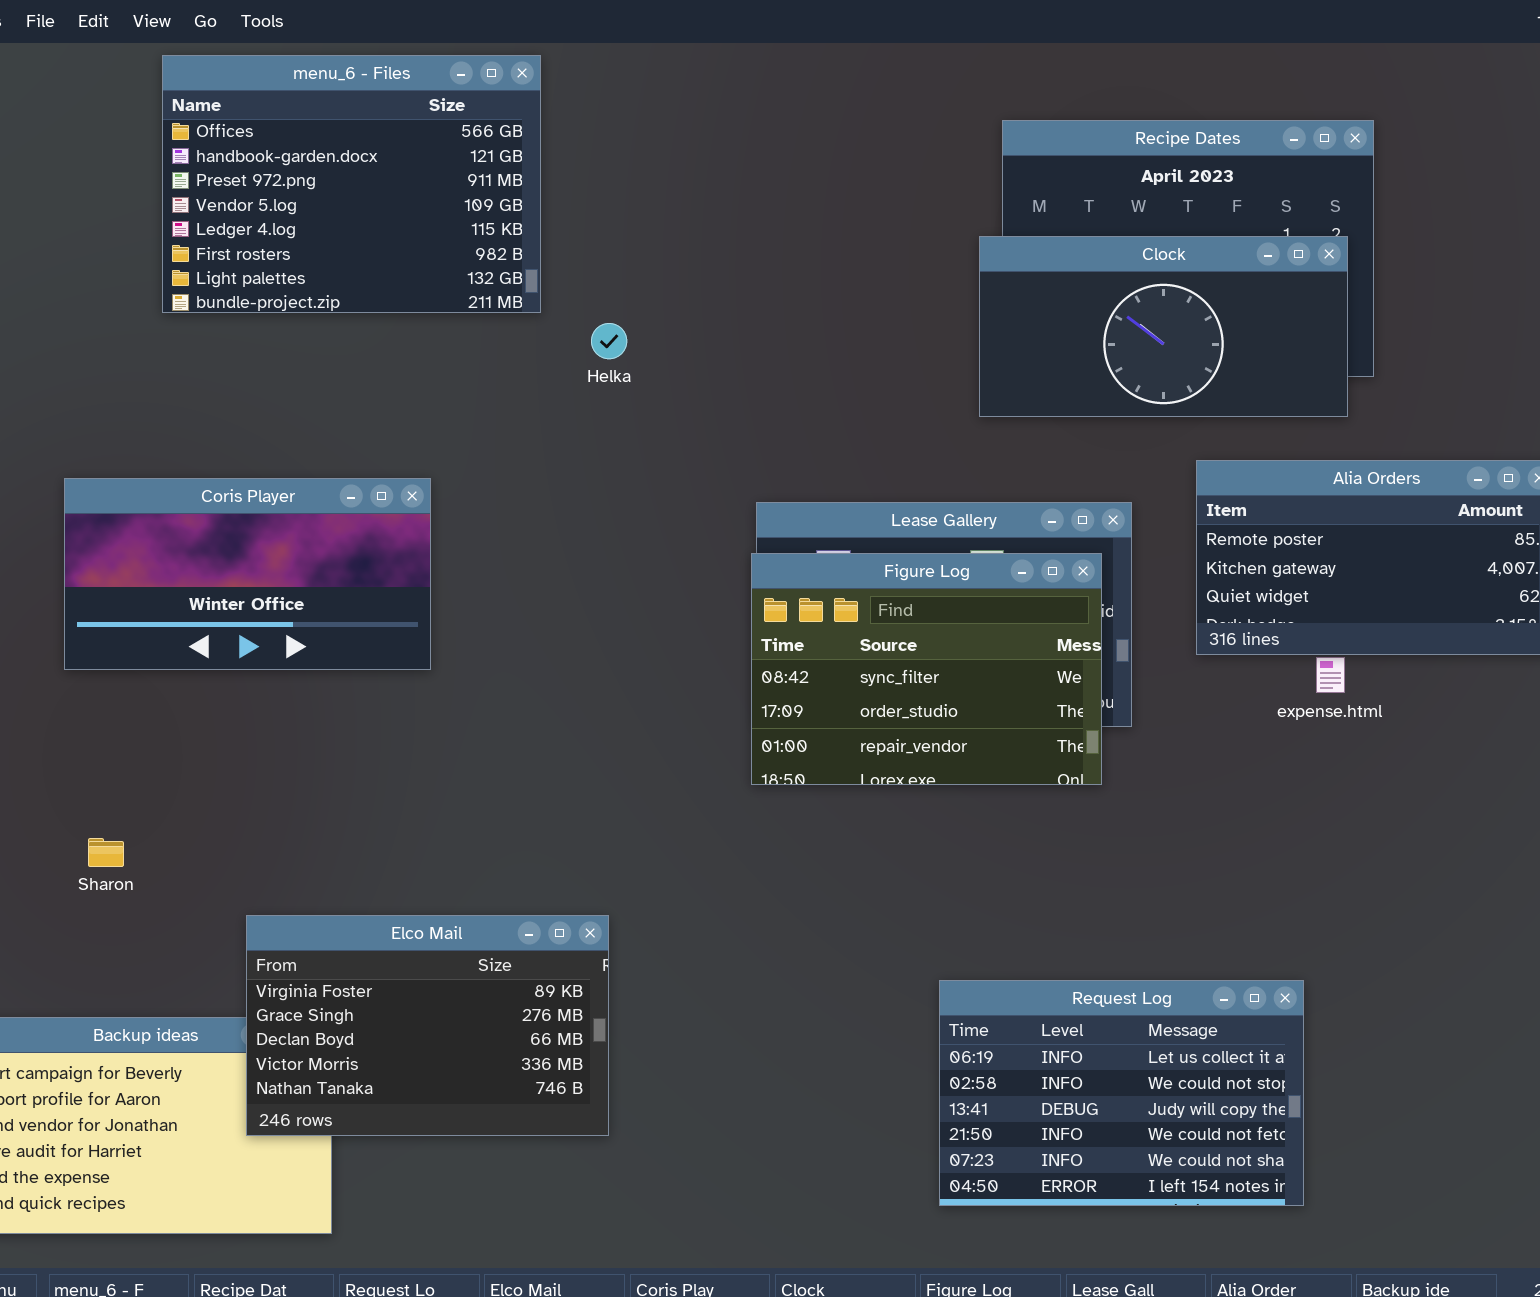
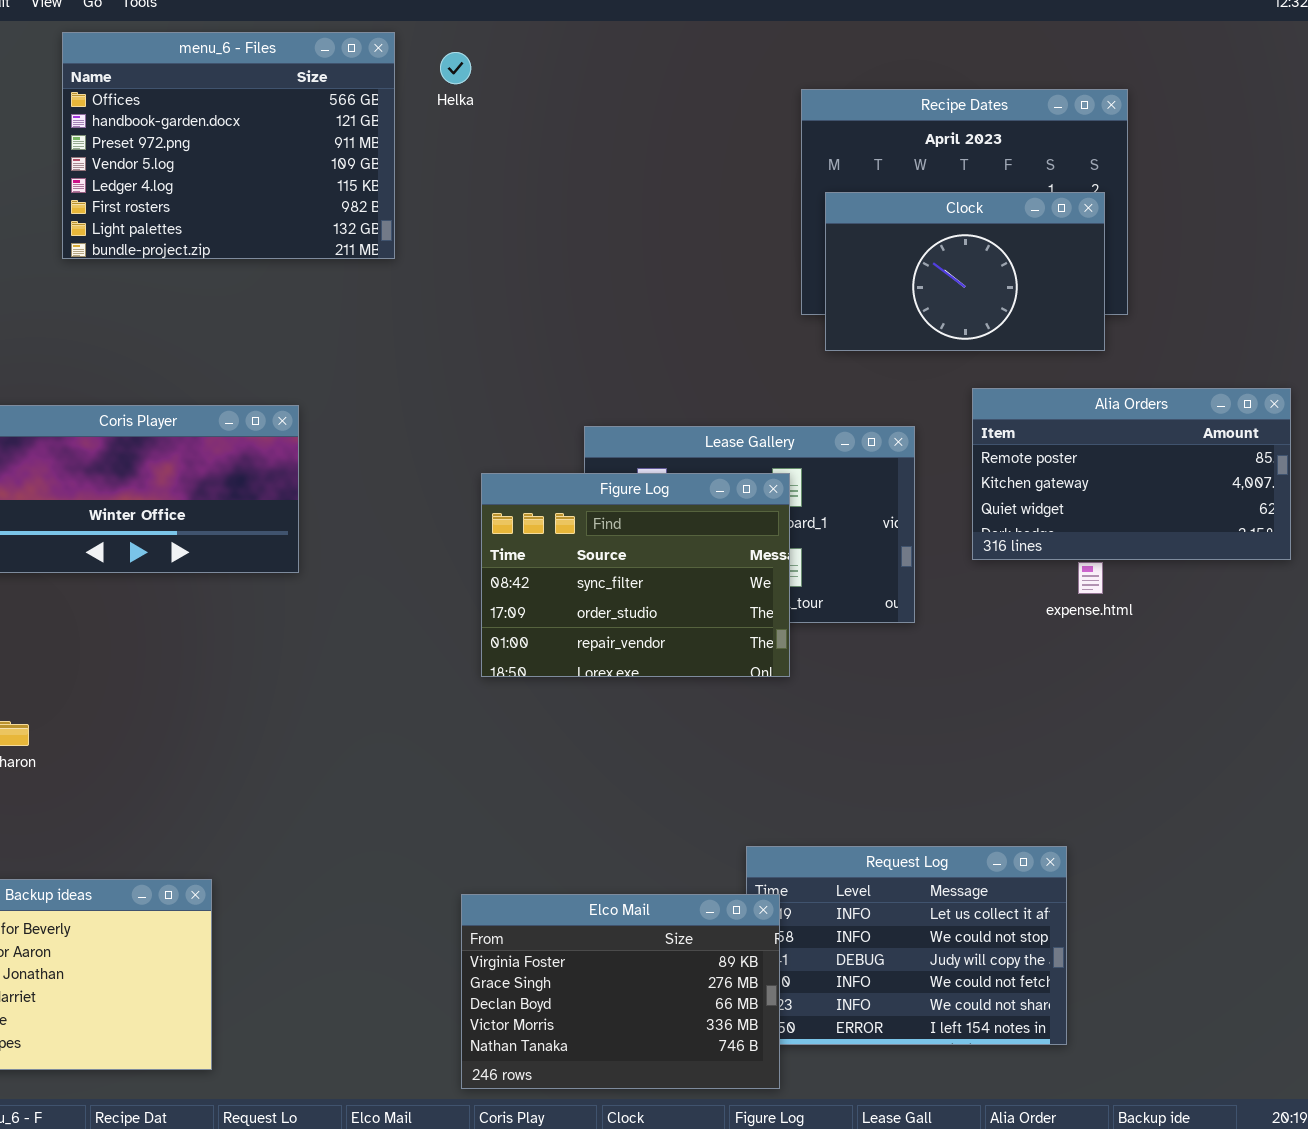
Clock: [979,236,1348,417] -> [825,192,1105,351], resized
Helka: [591,323,627,359] -> [440,52,471,84], moved
Figure Log: [751,553,1102,785] -> [481,473,790,677], moved
Elco Mail: [246,915,609,1136] -> [461,894,780,1089], moved

